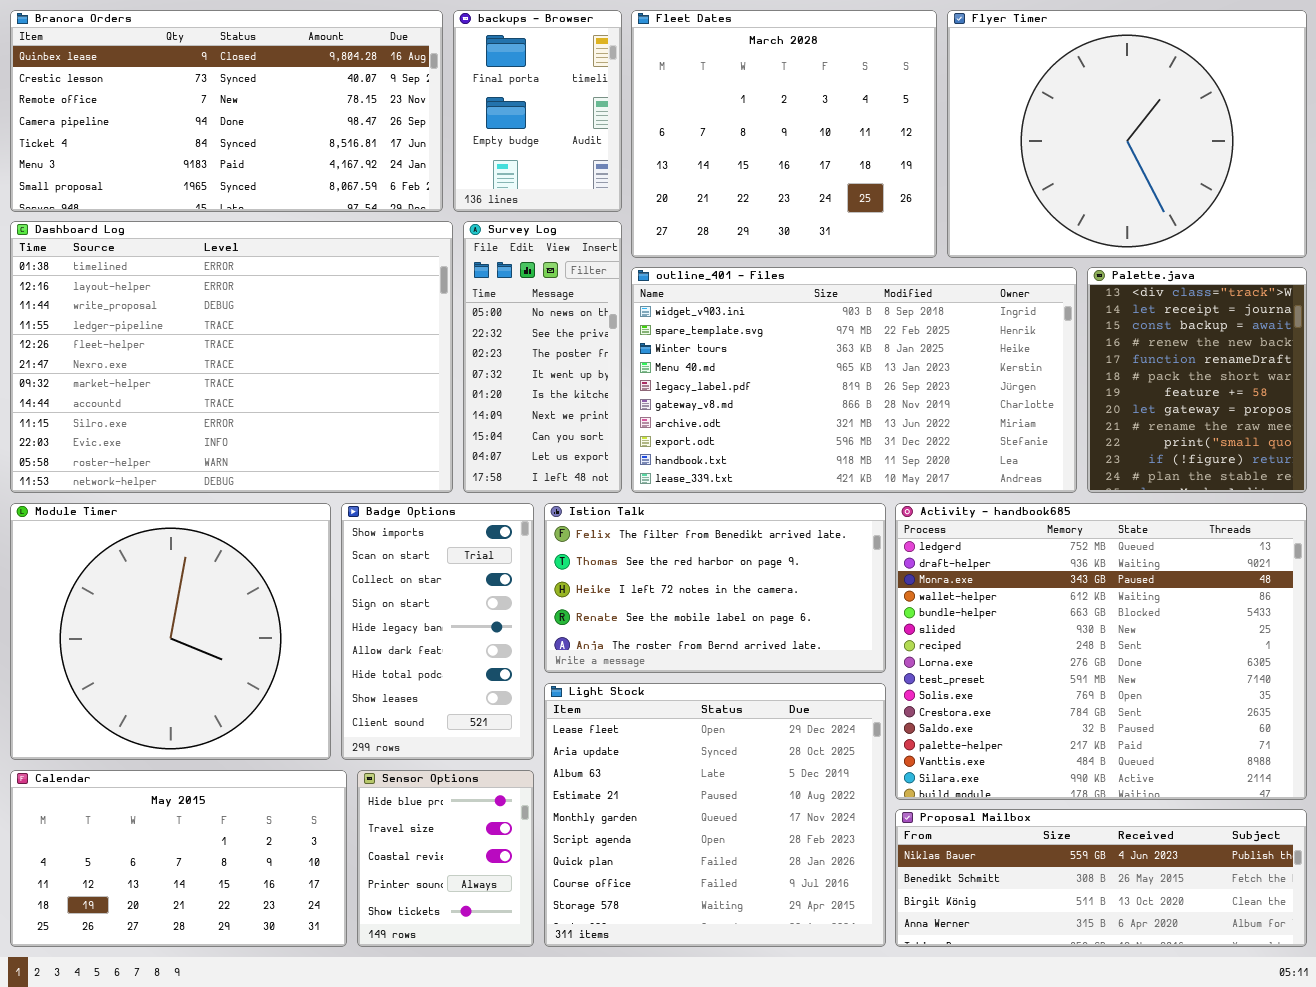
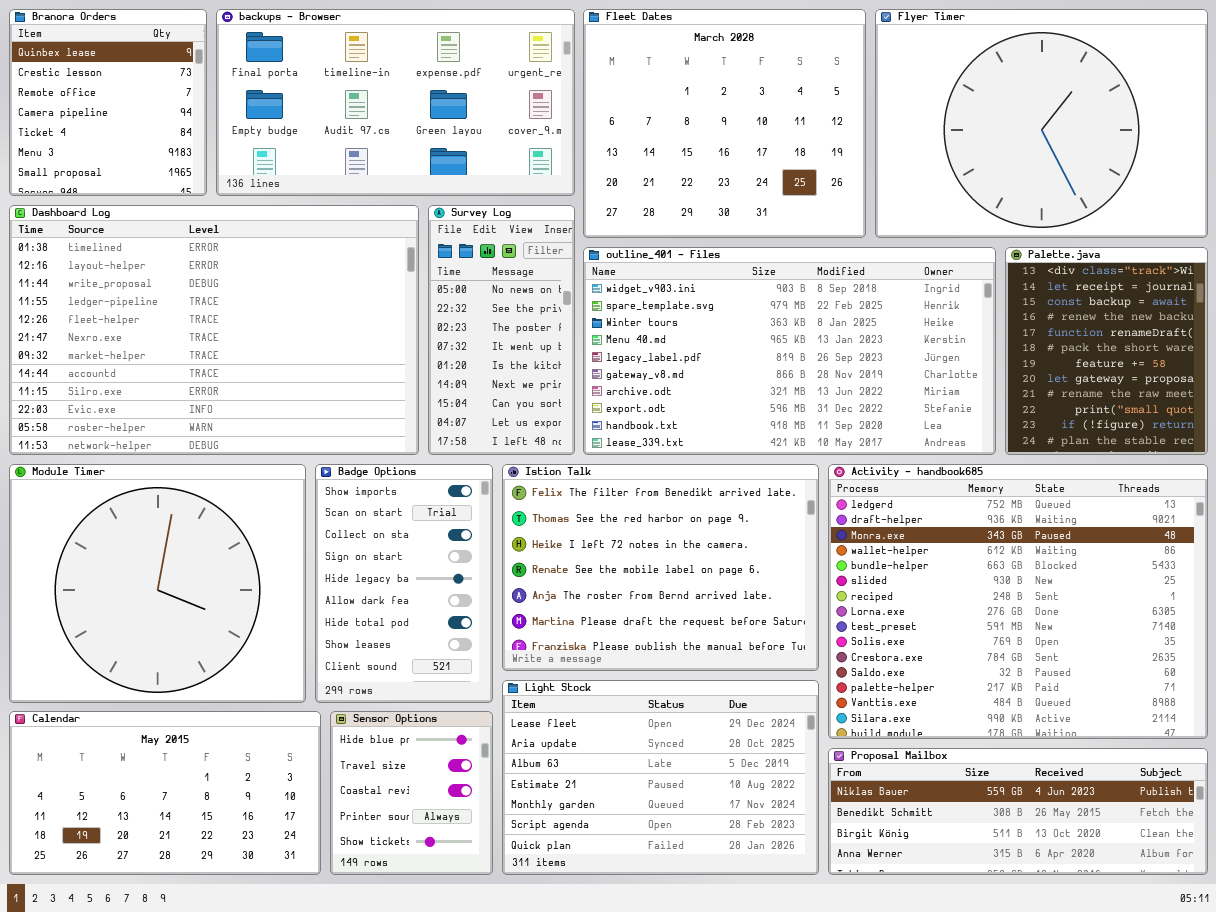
Branora Orders: [10,10,443,212] -> [9,9,207,196], resized
backups - Browser: [453,10,622,212] -> [216,9,575,196], resized
Istion Talk: [544,503,886,673] -> [502,464,819,671], resized
Light Stock: [544,683,886,947] -> [502,680,819,875], resized

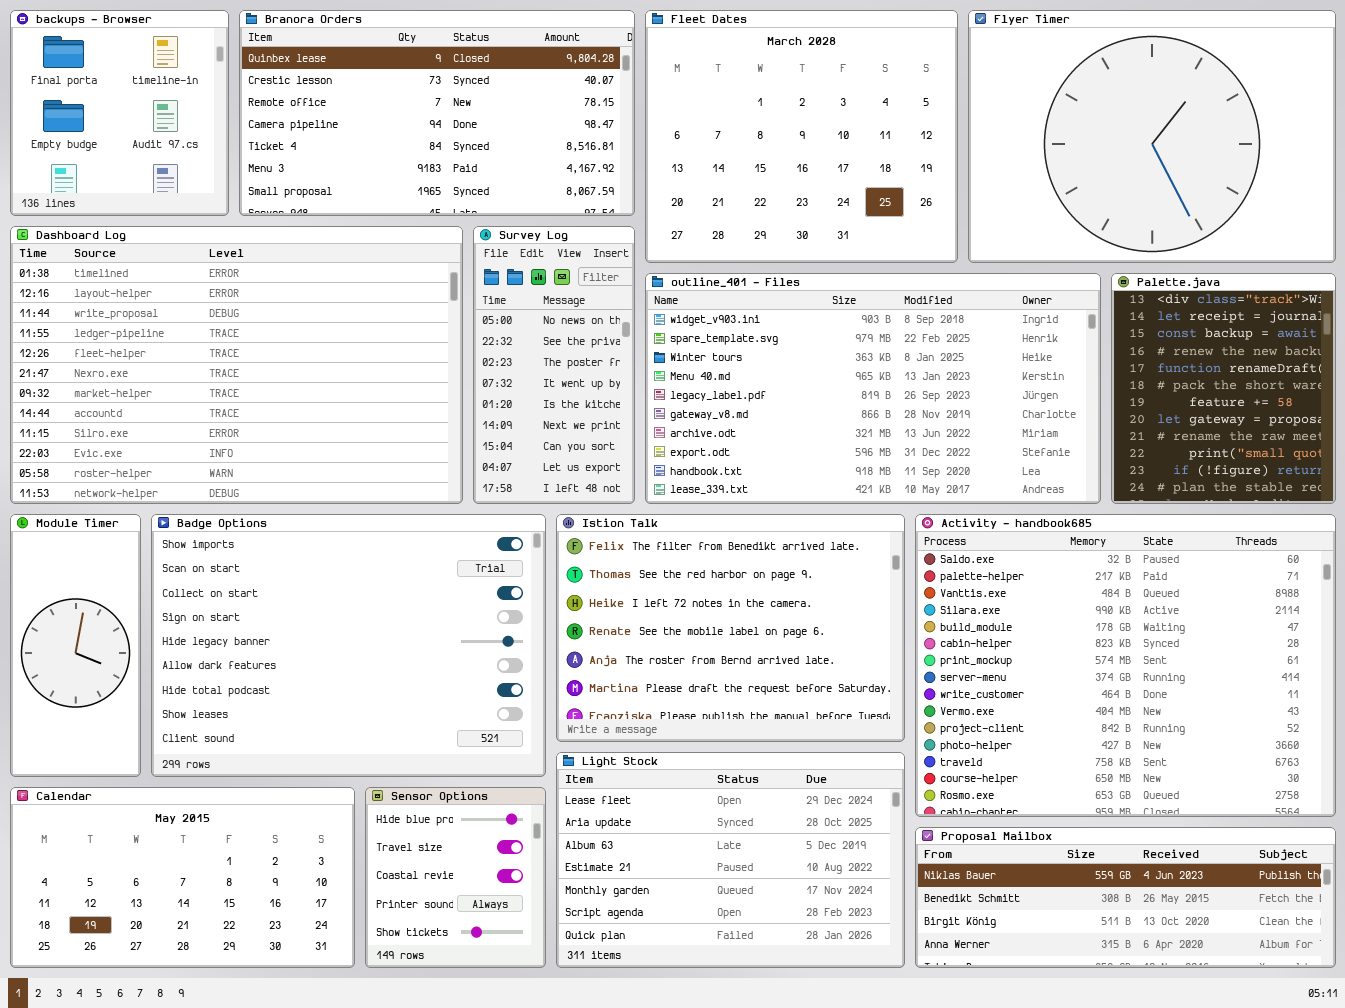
Branora Orders: [9,9,207,196] -> [239,10,635,216], moved, resized
backups - Browser: [216,9,575,196] -> [10,10,229,216], moved, resized
Module Timer: [9,464,306,703] -> [10,514,141,777], resized
Badge Options: [315,464,493,703] -> [151,514,546,777], resized
Activity - handbook685: [828,464,1208,739] -> [915,514,1336,817], scrolled down 11 rows

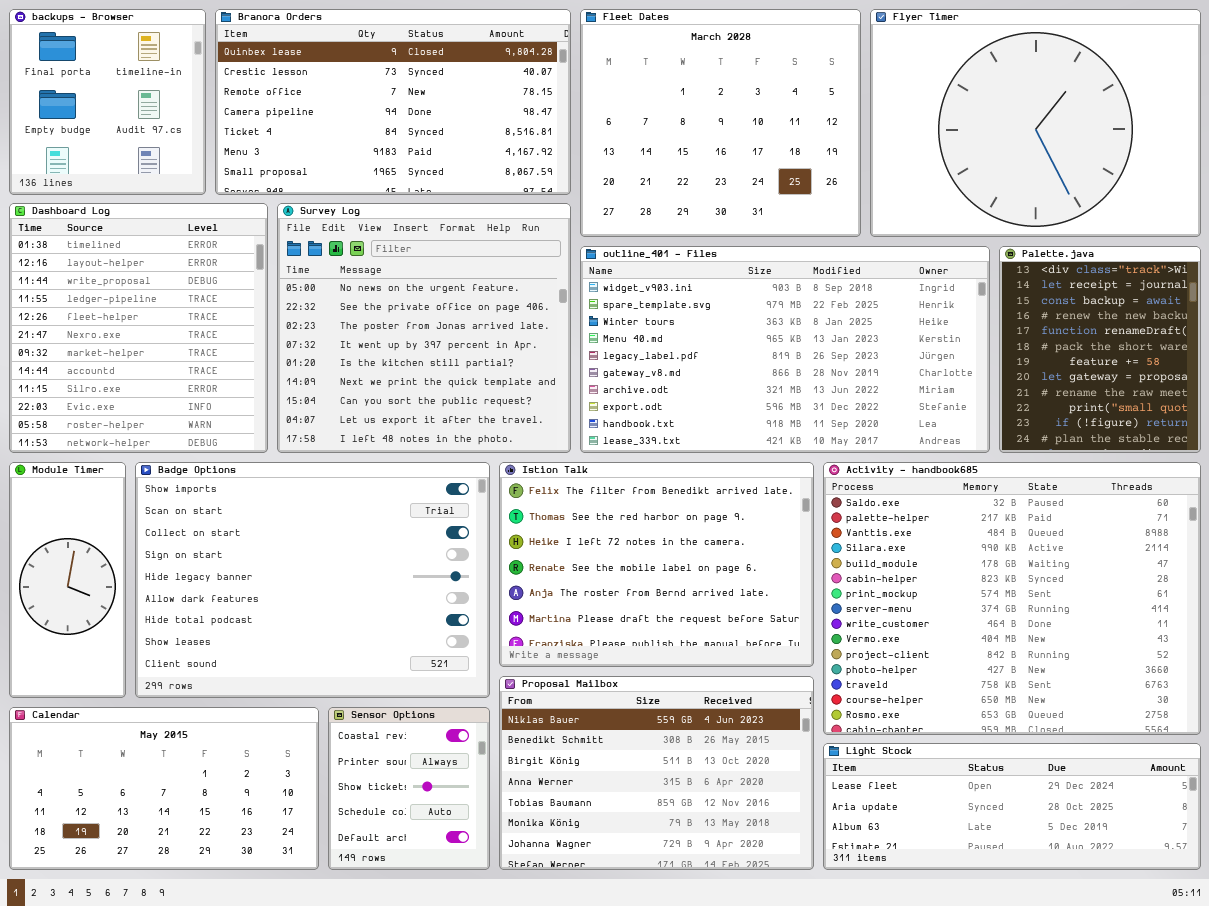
Dashboard Log: [10,226,463,504] -> [9,203,268,453], resized
Survey Log: [473,226,635,504] -> [277,203,571,453], resized
Light Stock: [556,752,905,968] -> [823,743,1201,870], moved, resized
Sensor Options: [365,787,546,968] -> [328,707,490,870], scrolled down 2 rows
Proposal Mailbox: [915,827,1336,968] -> [499,676,814,870], moved, resized

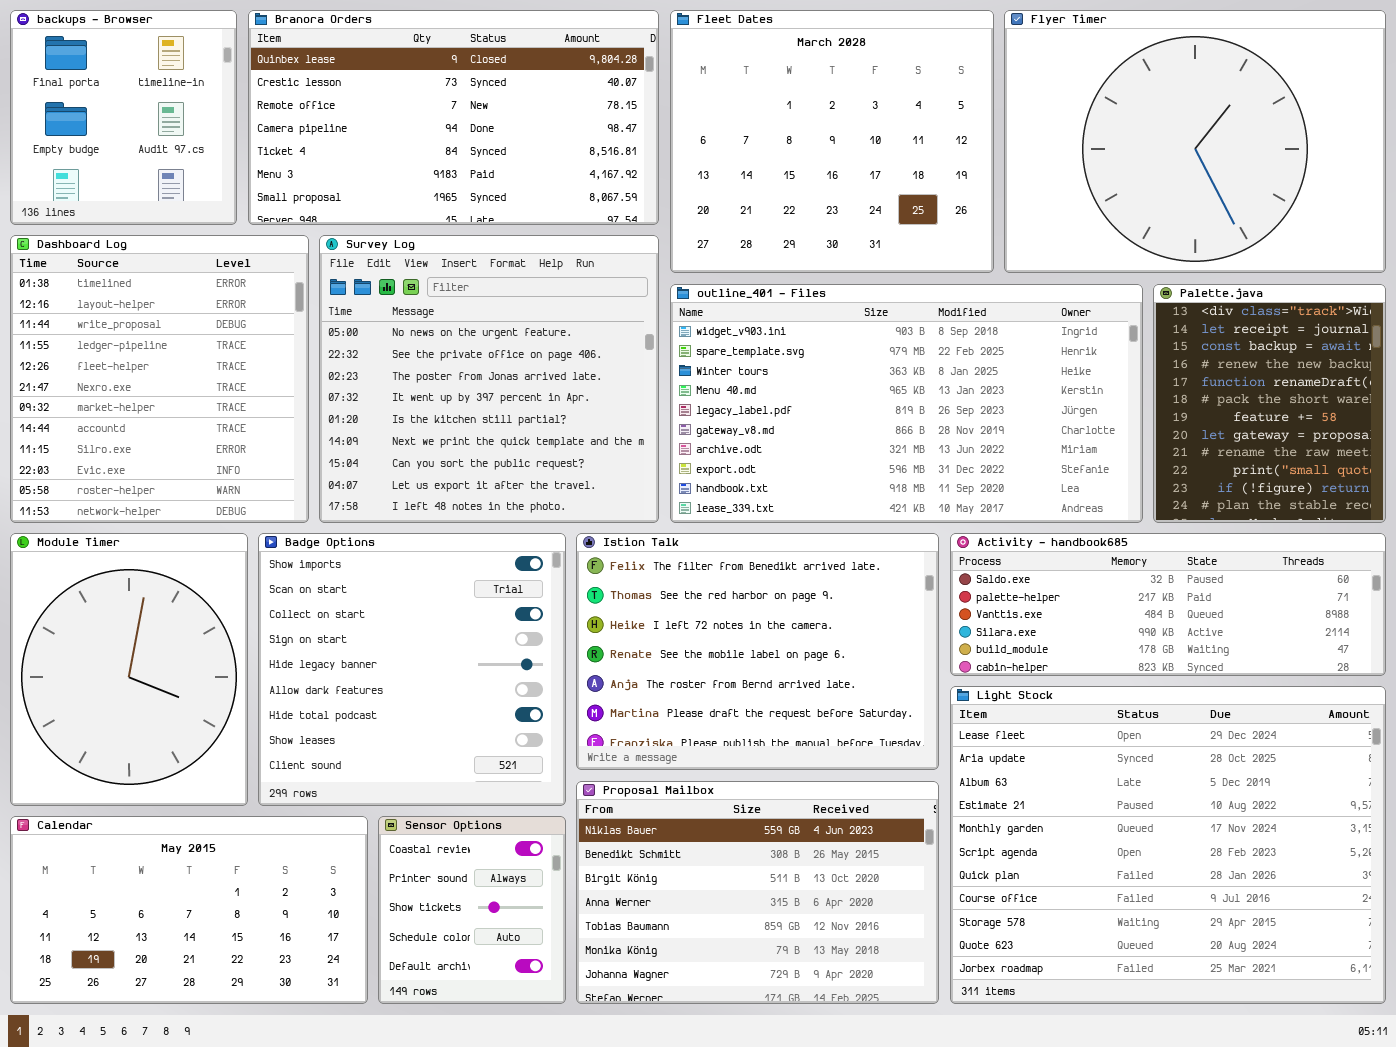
Module Timer: [9,462,126,698] -> [10,533,248,806], resized
Badge Options: [135,462,490,698] -> [258,533,566,806], resized
Activity - handbook685: [823,462,1201,735] -> [950,533,1386,676], resized
Light Stock: [823,743,1201,870] -> [950,686,1386,1004], resized

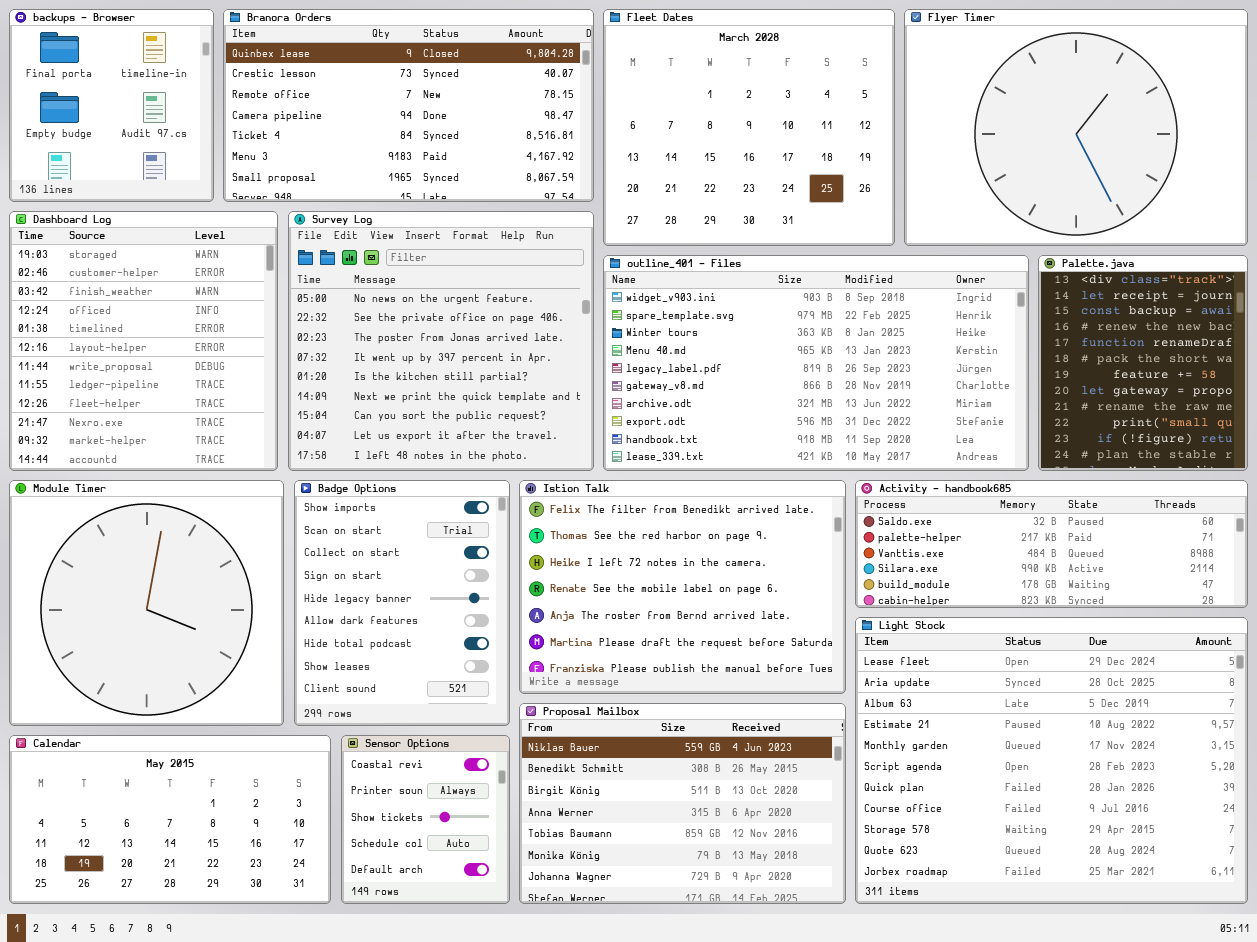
Dashboard Log: [10,235,309,523] -> [9,211,278,471], scrolled up 4 rows
Module Timer: [10,533,248,806] -> [9,480,284,726], resized
Badge Options: [258,533,566,806] -> [294,480,510,726], resized

